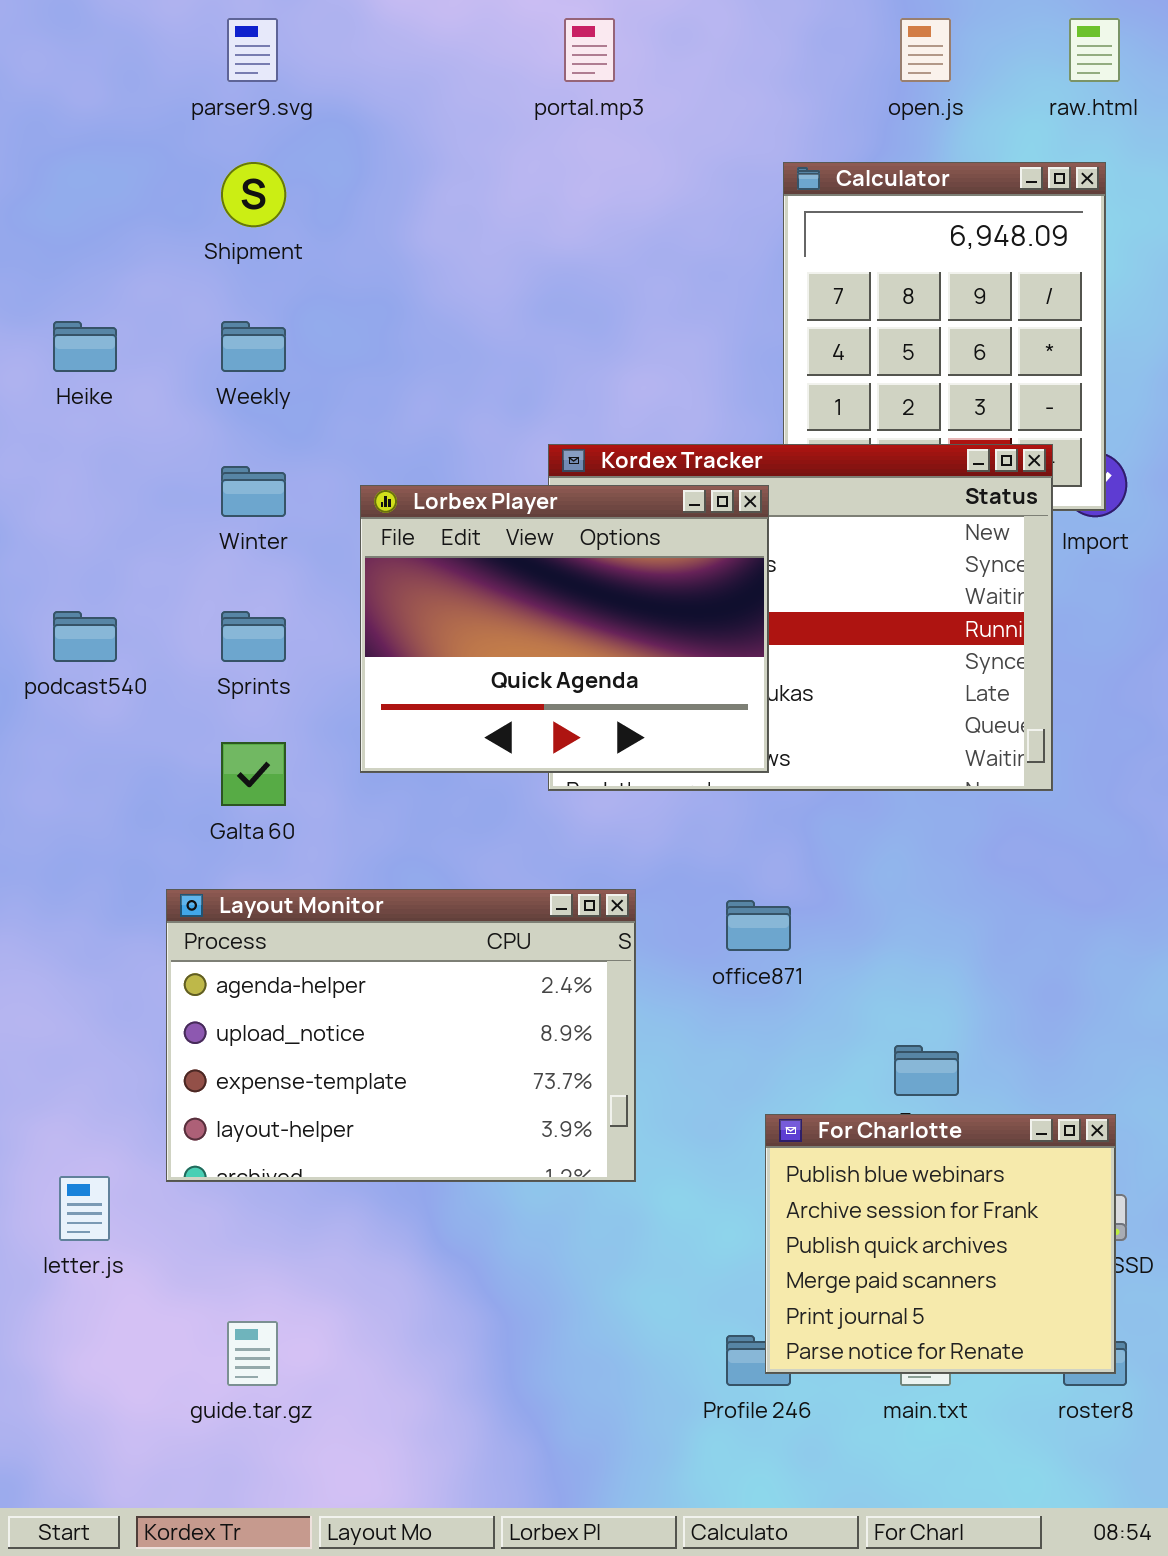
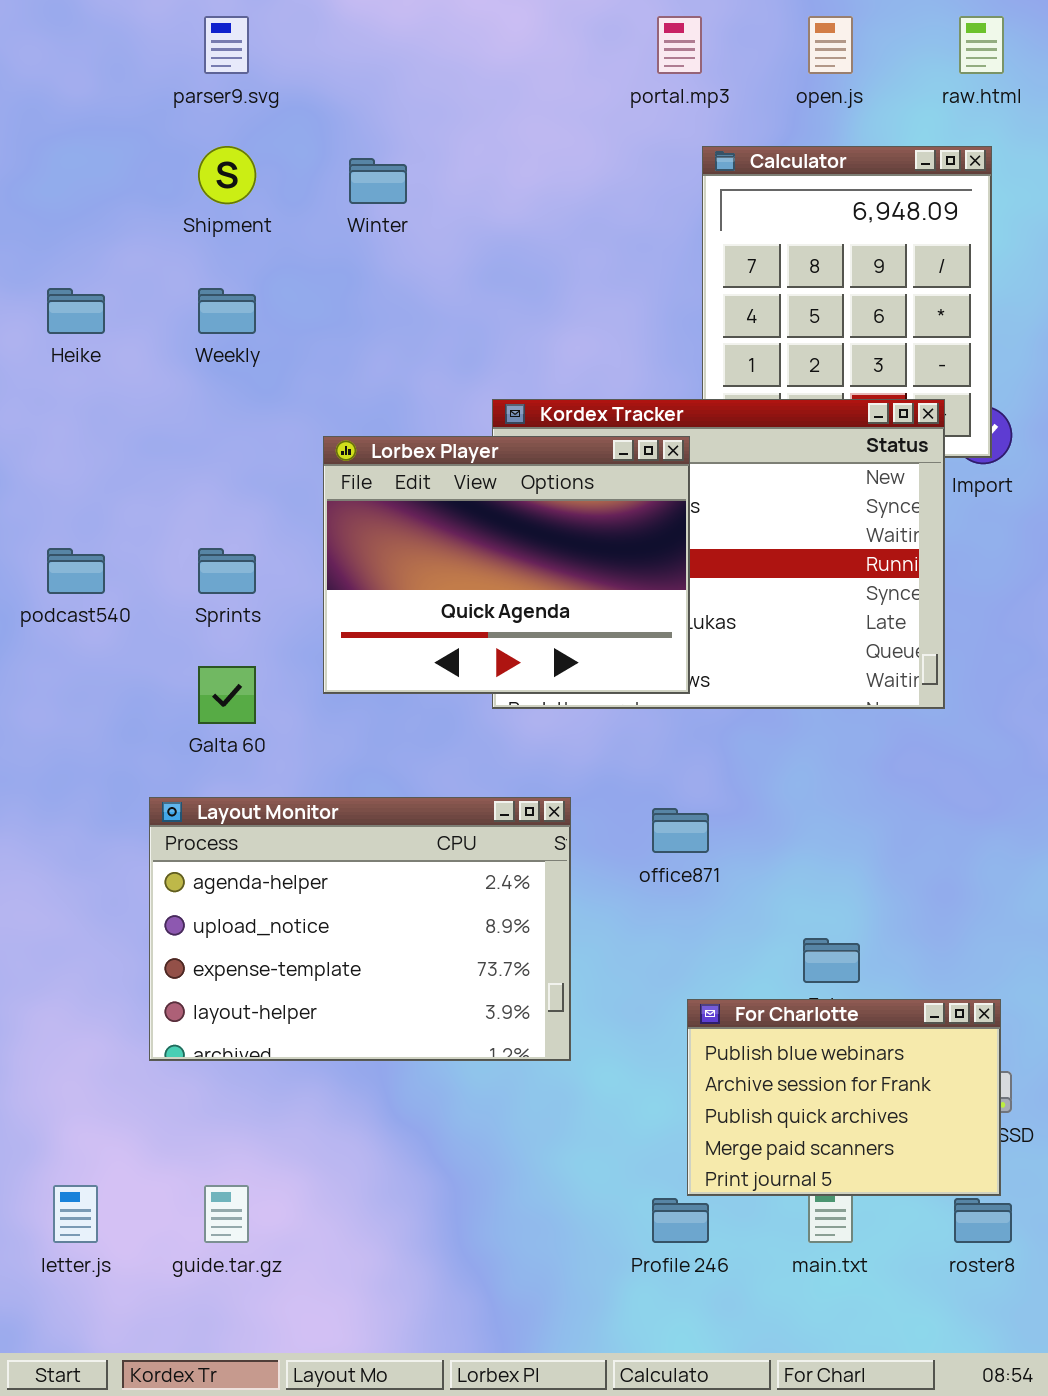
portal.mp3: [564,18,615,82] -> [657,16,702,74], moved
Winter: [221,466,286,517] -> [349,158,407,204], moved
For Charlotte: [765,1114,1116,1374] -> [687,999,1001,1196], resized
letter.js: [59,1176,110,1241] -> [53,1185,98,1243], moved

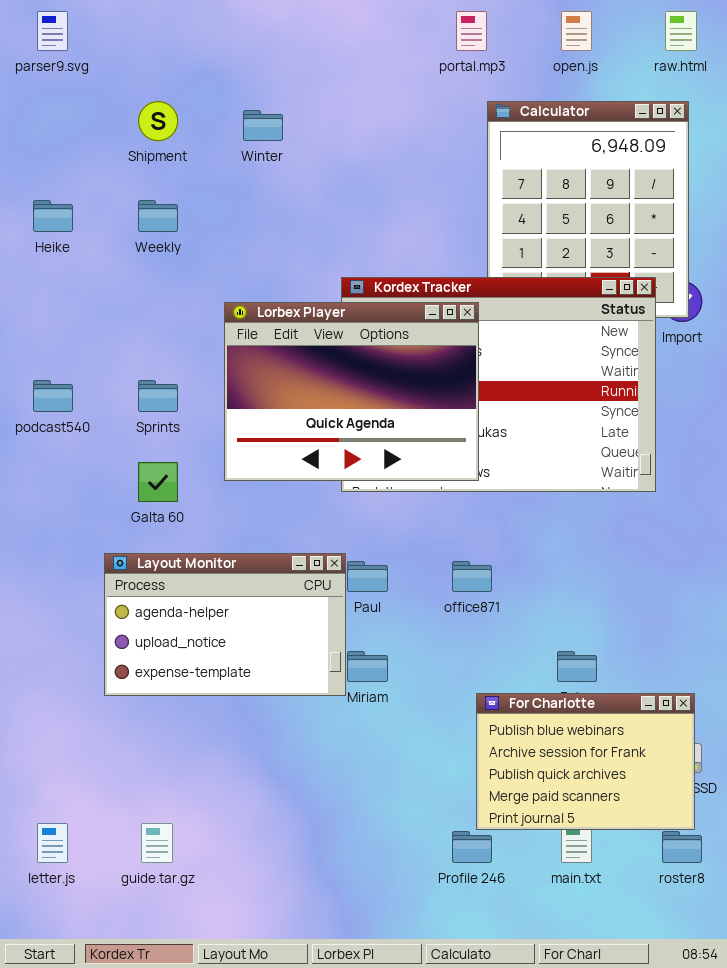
parser9.svg: [204,16,249,74] -> [37,11,68,51], moved
Layout Monitor: [149,797,571,1061] -> [104,553,346,696], resized

